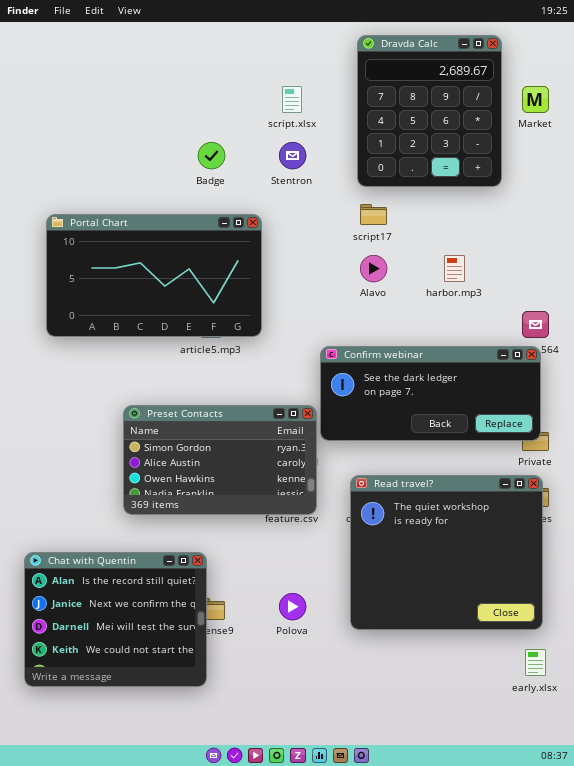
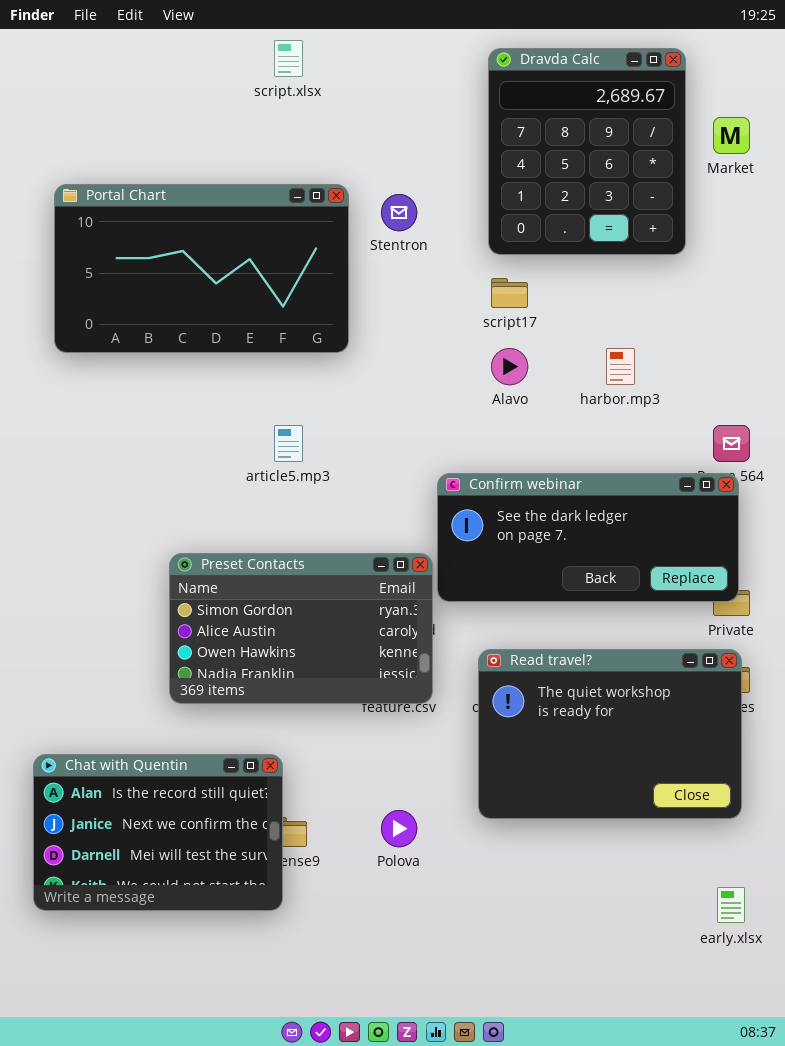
script.xlsx: [282,86,302,113] -> [274,40,303,77], moved
Portal Chart: [46,214,262,337] -> [54,184,349,353], moved
Read travel?: [350,475,543,630] -> [478,649,742,819], resized
Chat with Quentin: [24,552,207,687] -> [33,754,283,911], resized

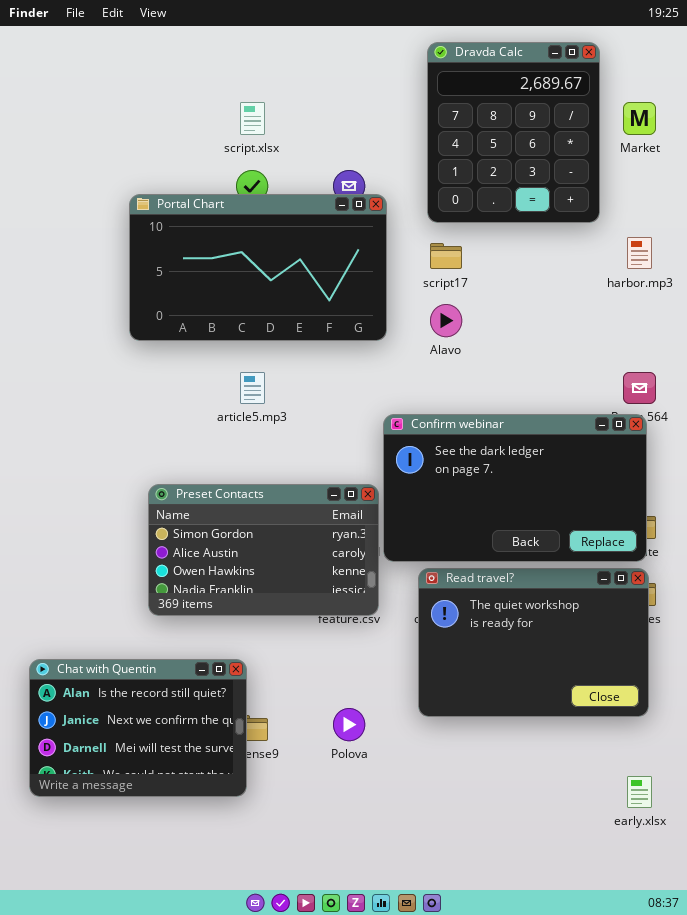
script.xlsx: [274,40,303,77] -> [240,102,265,135], moved
Portal Chart: [54,184,349,353] -> [129,194,387,341], moved
harbor.mp3: [606,348,635,385] -> [627,237,652,269], moved
Confirm webinar: [437,473,739,602] -> [383,414,647,562], resized

